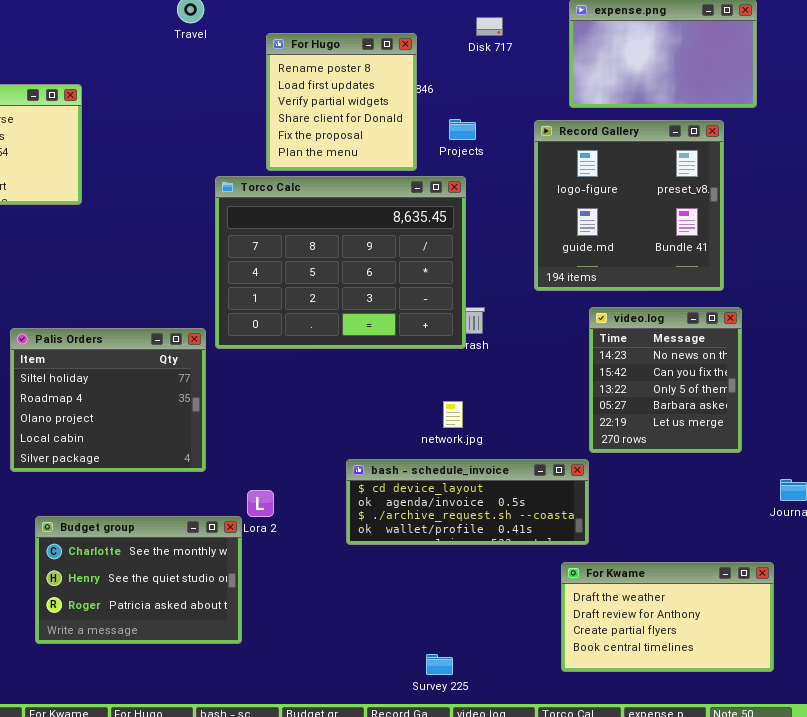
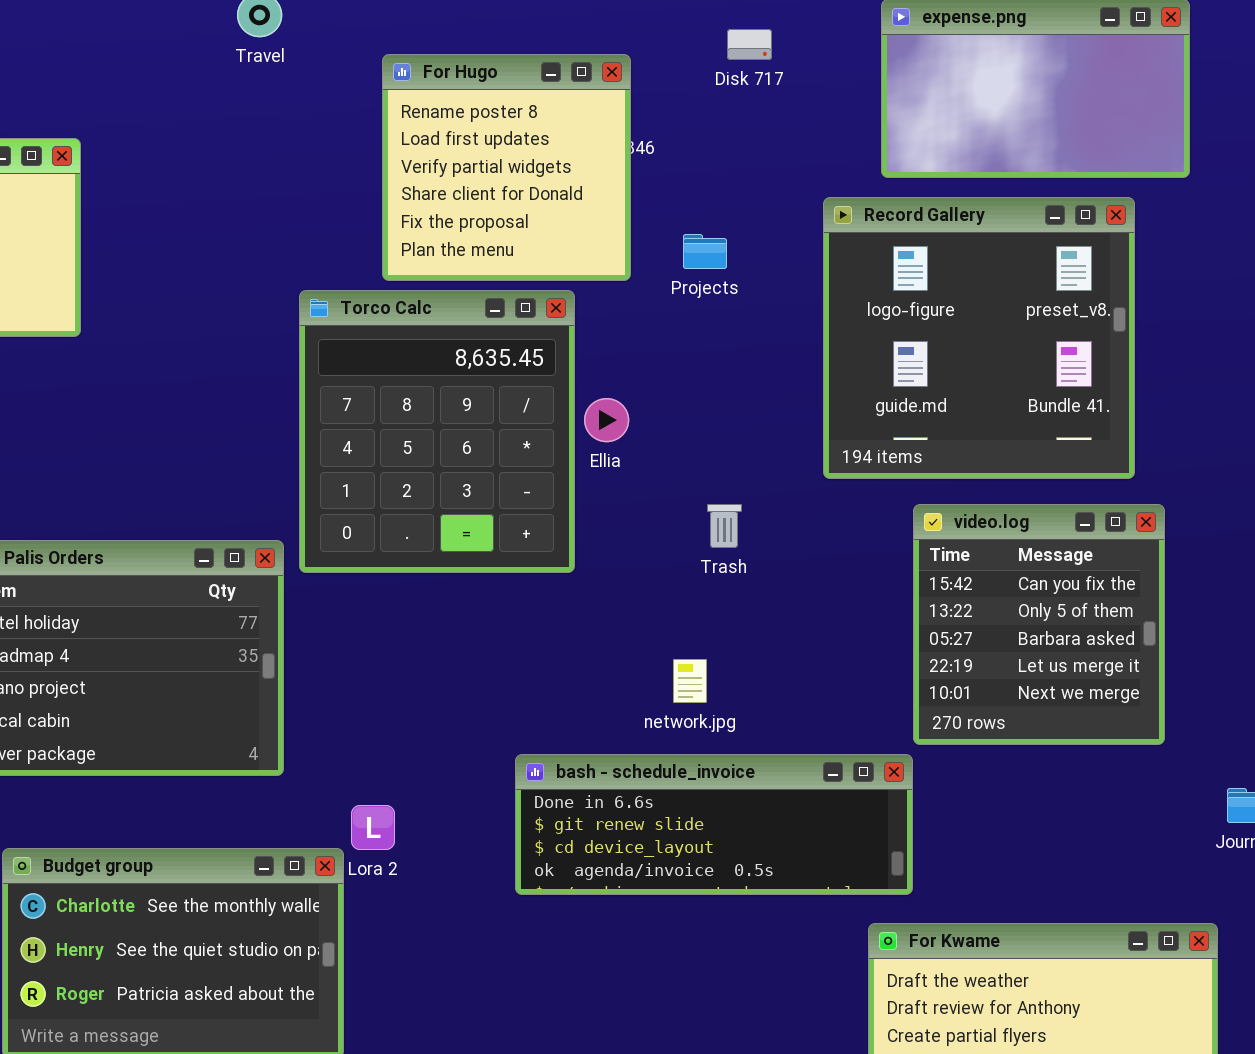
Projects: [449,119,476,140] -> [683,234,727,269], moved
Torco Calc: [215,176,466,349] -> [299,290,575,573], resized
video.log: [589,307,742,453] -> [913,504,1165,745], scrolled down 1 row
bash - schedule_invoice: [346,459,589,545] -> [515,754,913,895], scrolled up 2 rows

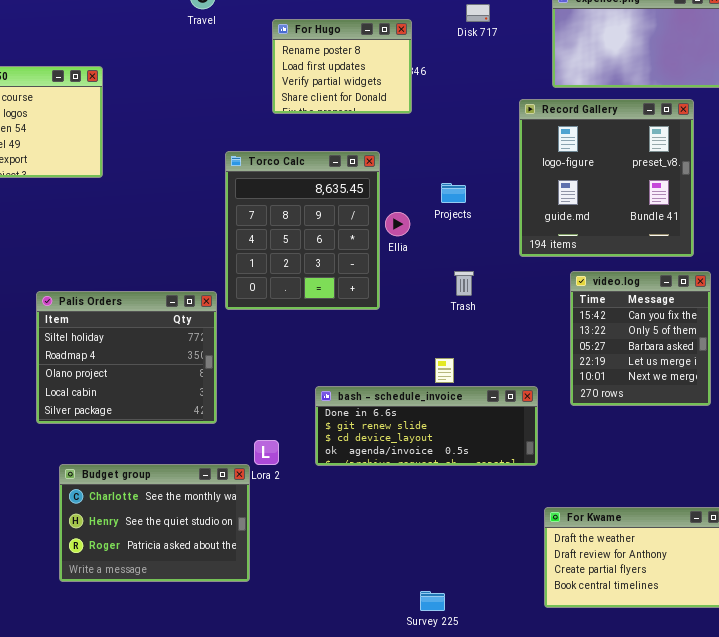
For Hugo: [382,54,631,281] -> [272,19,412,114], resized
Projects: [683,234,727,269] -> [441,183,466,203], moved
bash - schedule_invoice: [515,754,913,895] -> [315,386,538,466], moved

